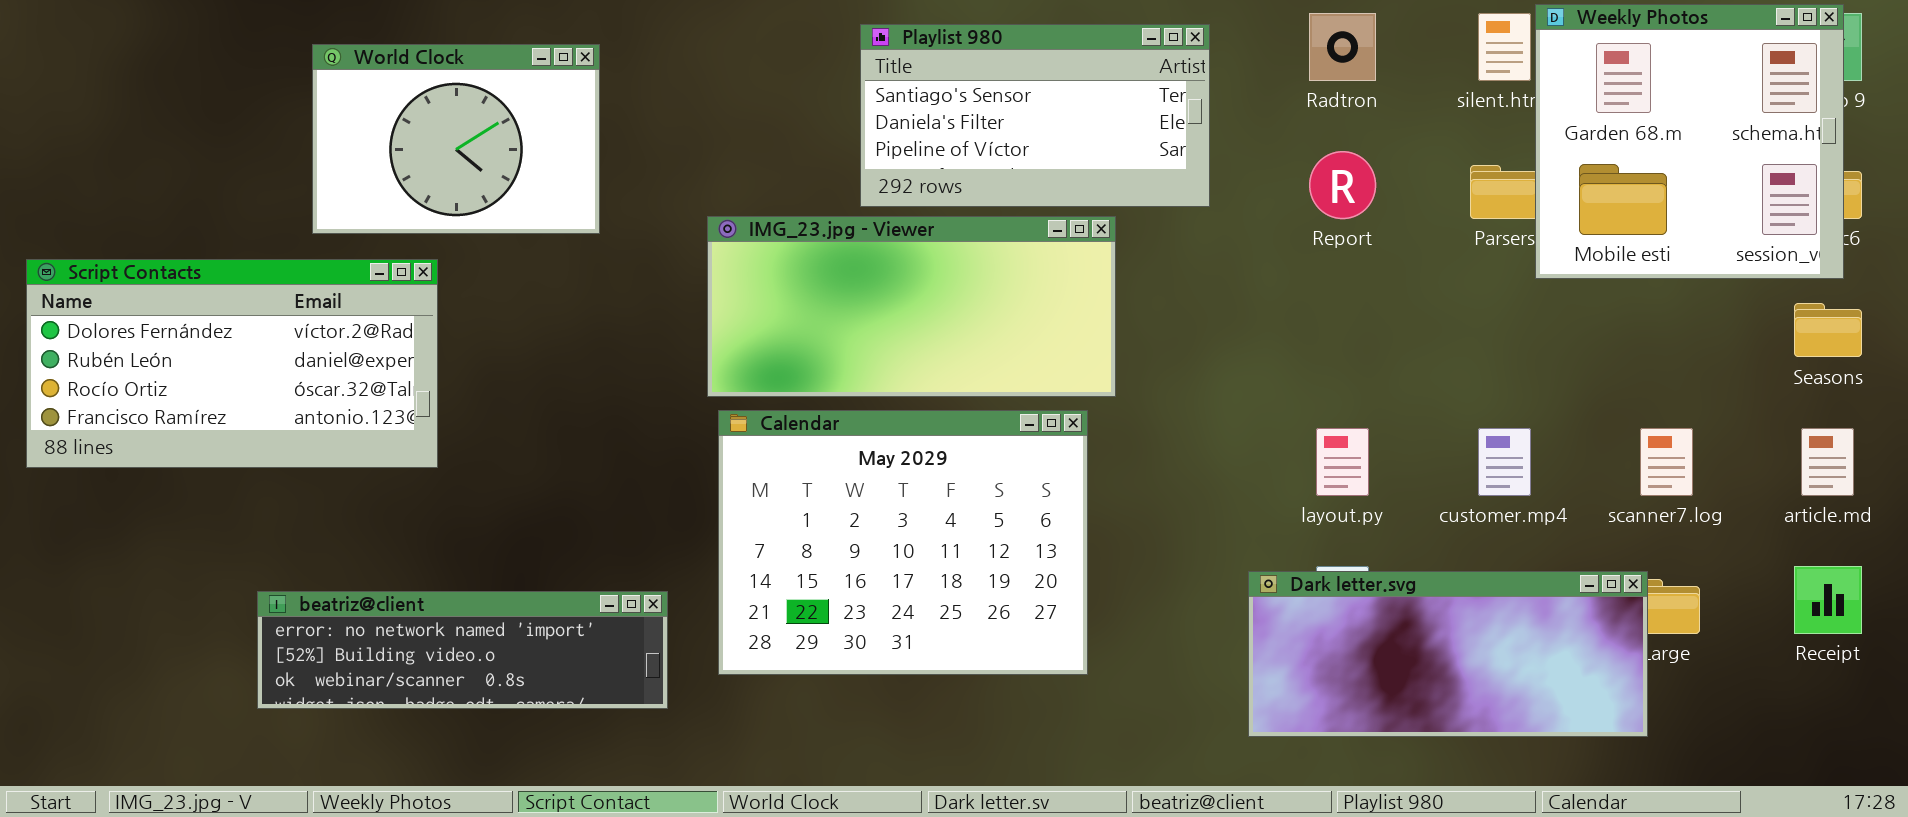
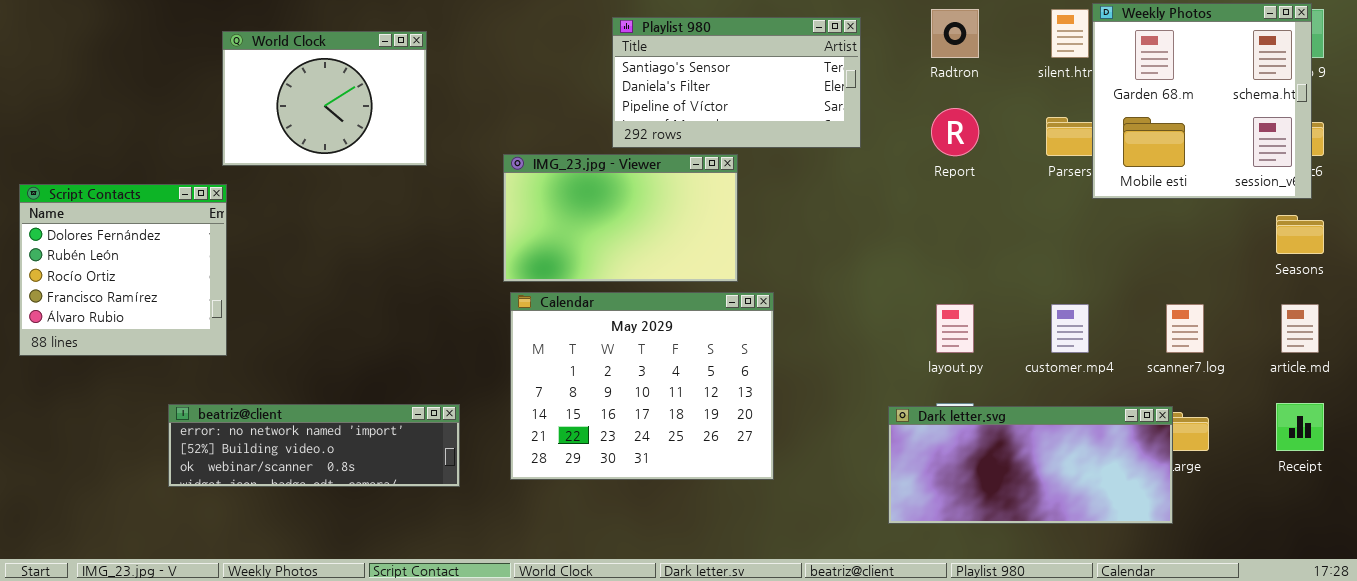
IMG_23.jpg - Viewer: [707,216,1116,397] -> [503,154,738,282], resized
Script Contacts: [26,259,438,468] -> [19,184,227,356], resized
beatriz@client: [257,591,668,709] -> [168,404,460,487], moved

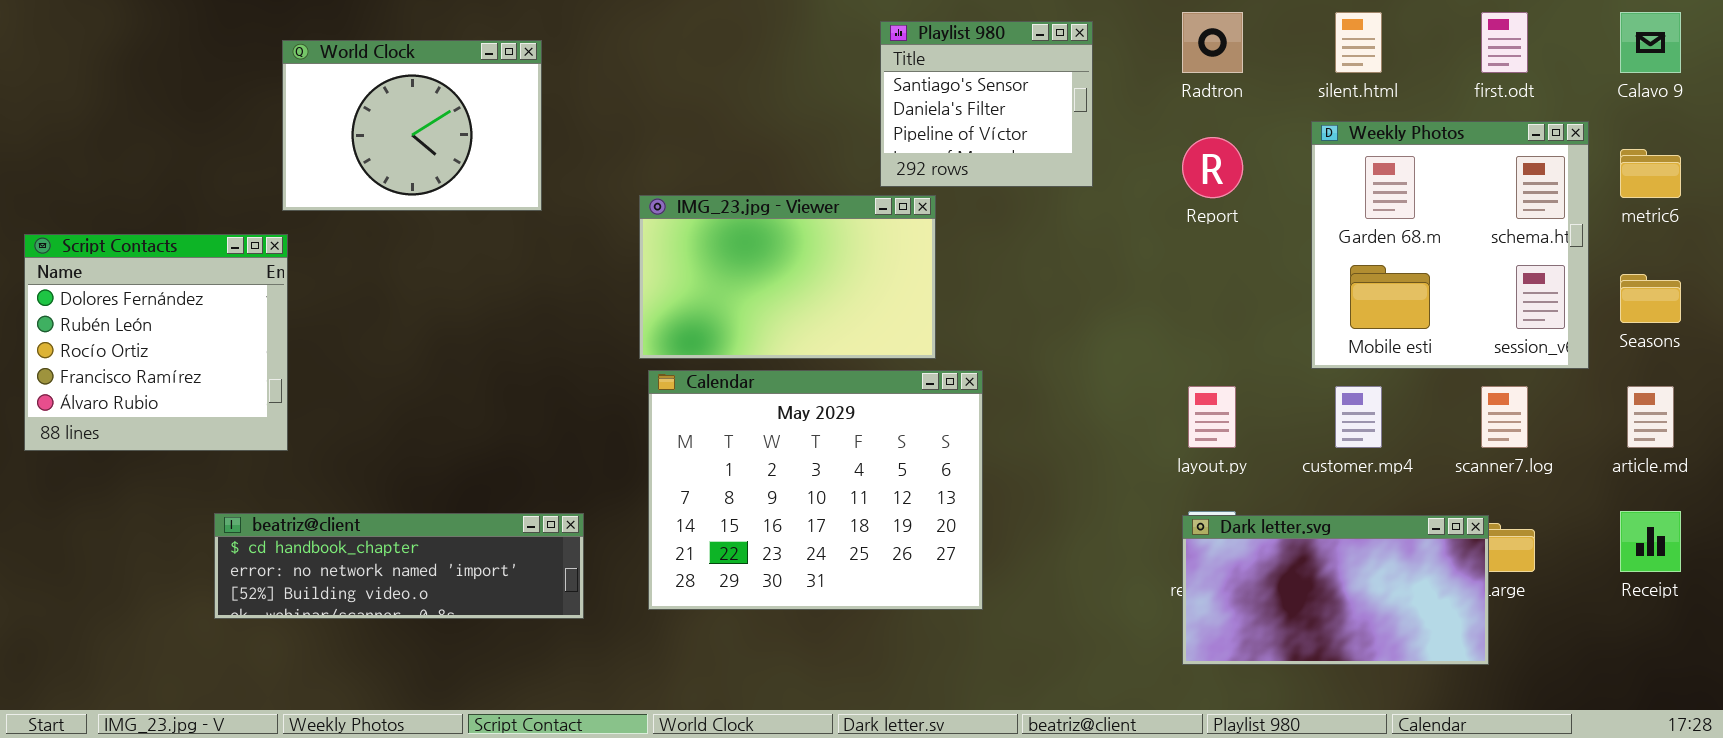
Weekly Photos: [1092,3,1312,199] -> [1311,121,1589,369], moved
Playlist 980: [612,17,861,148] -> [880,21,1093,187], resized
beatriz@client: [168,404,460,487] -> [214,513,584,619], scrolled up 1 row
Dark letter.svg: [888,406,1173,524] -> [1182,515,1489,665], resized

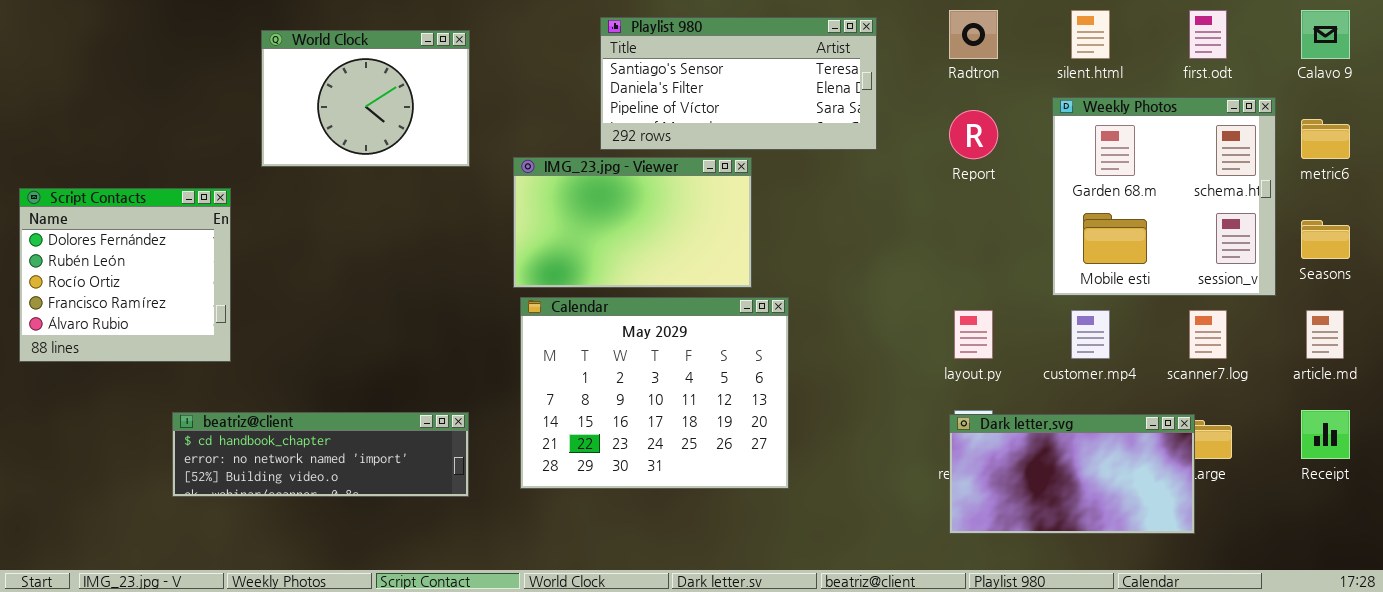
Playlist 980: [880,21,1093,187] -> [600,17,877,150], resized
World Clock: [282,40,542,211] -> [261,30,470,167], moved

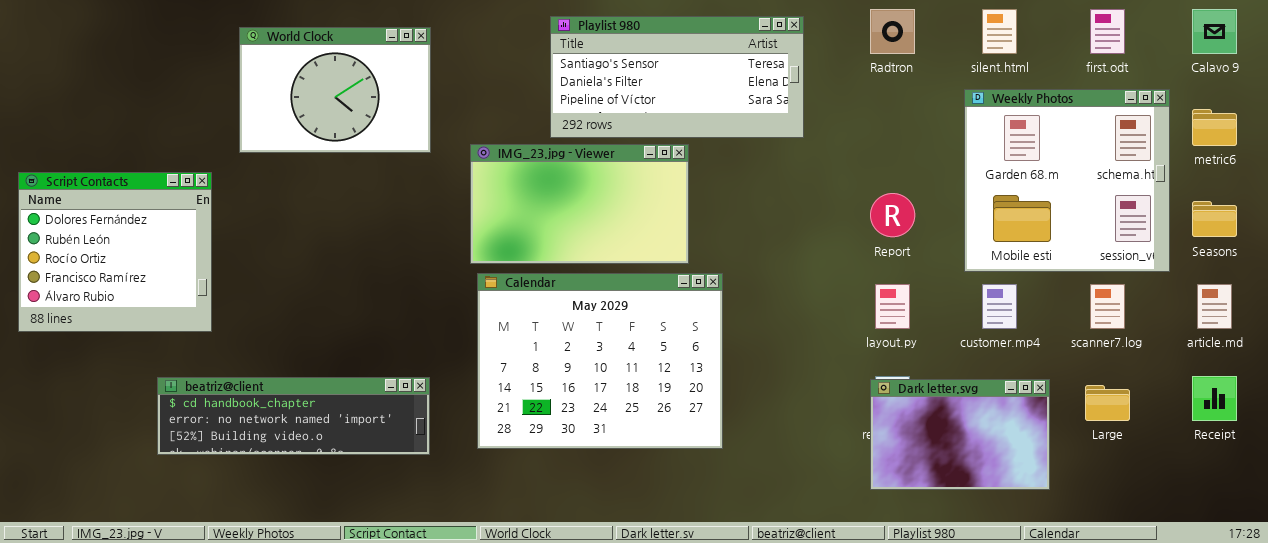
Report: [949,110,998,159] -> [870,193,915,237], moved
Dark letter.svg: [949,414,1195,534] -> [870,379,1050,490], resized

